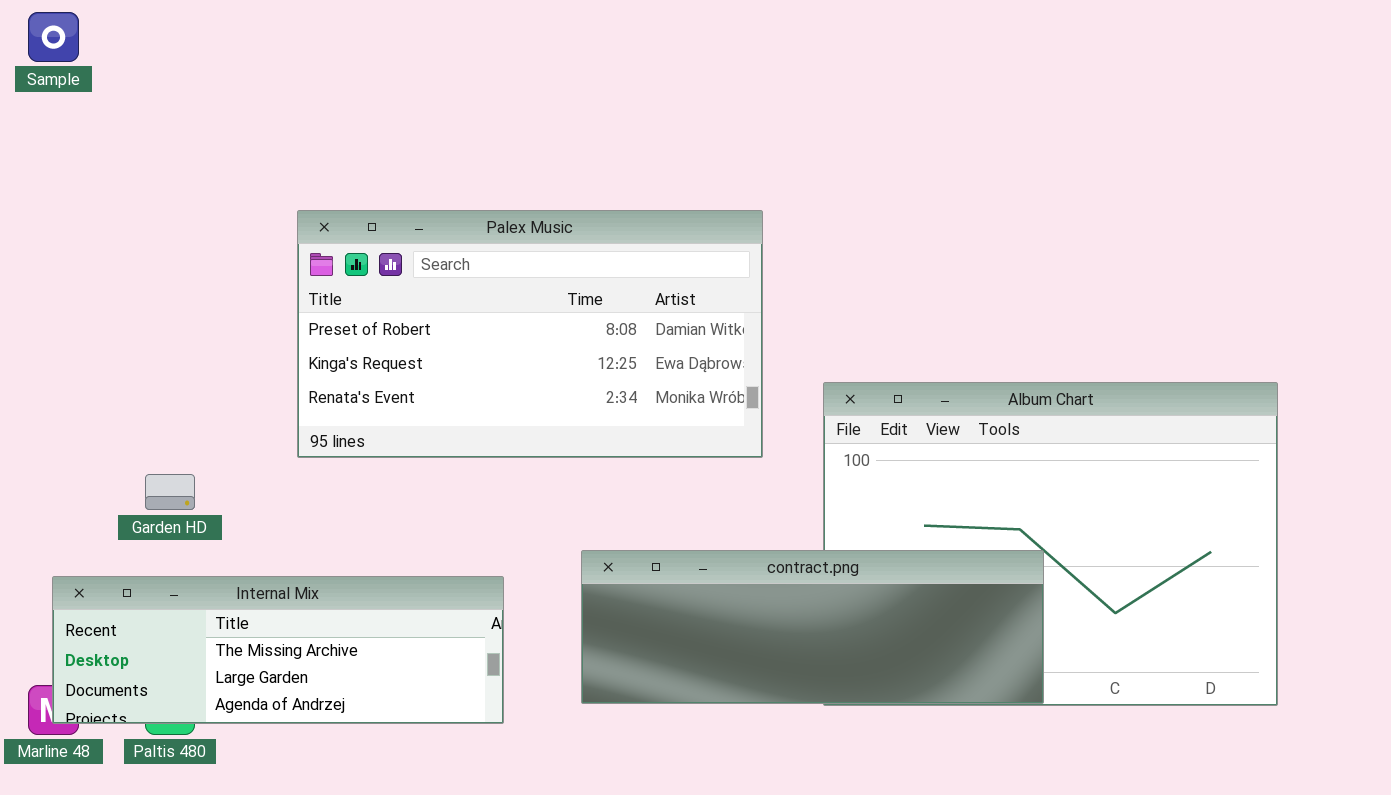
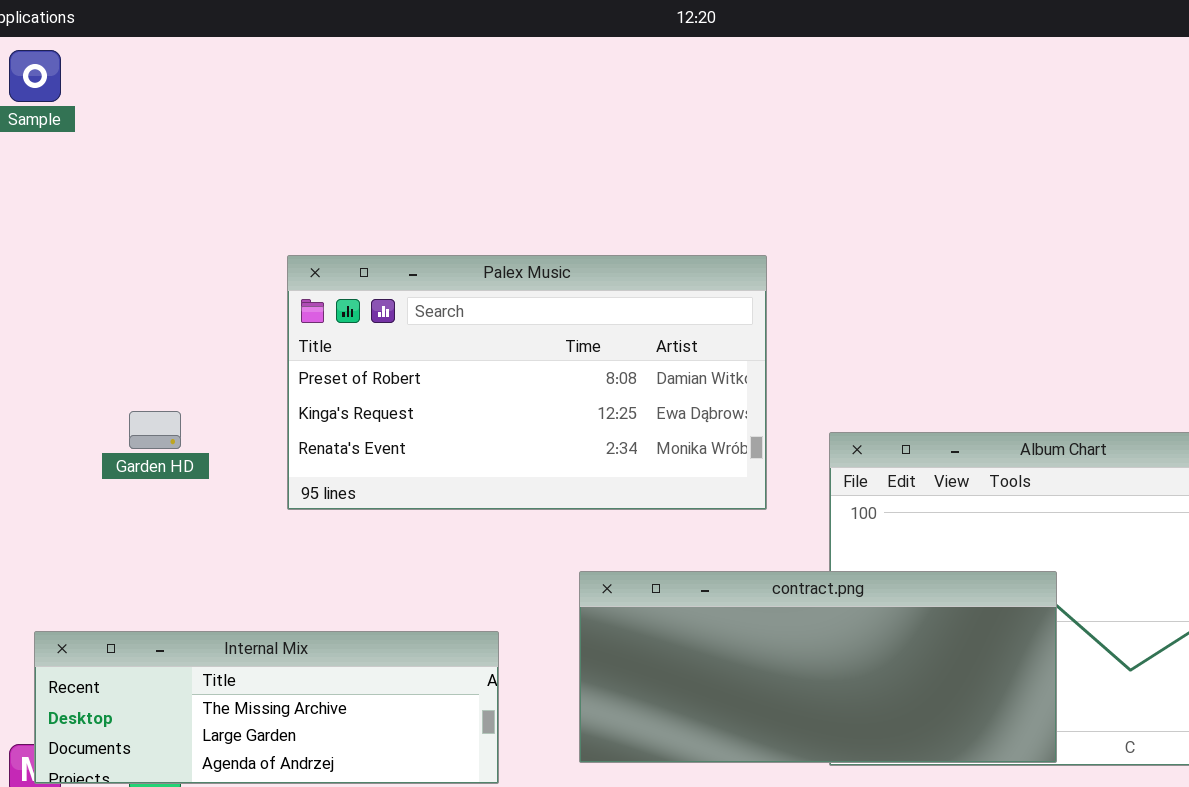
Garden HD: [145,474,195,510] -> [129,411,181,449], moved
contract.png: [581,550,1044,704] -> [579,571,1057,763], resized

